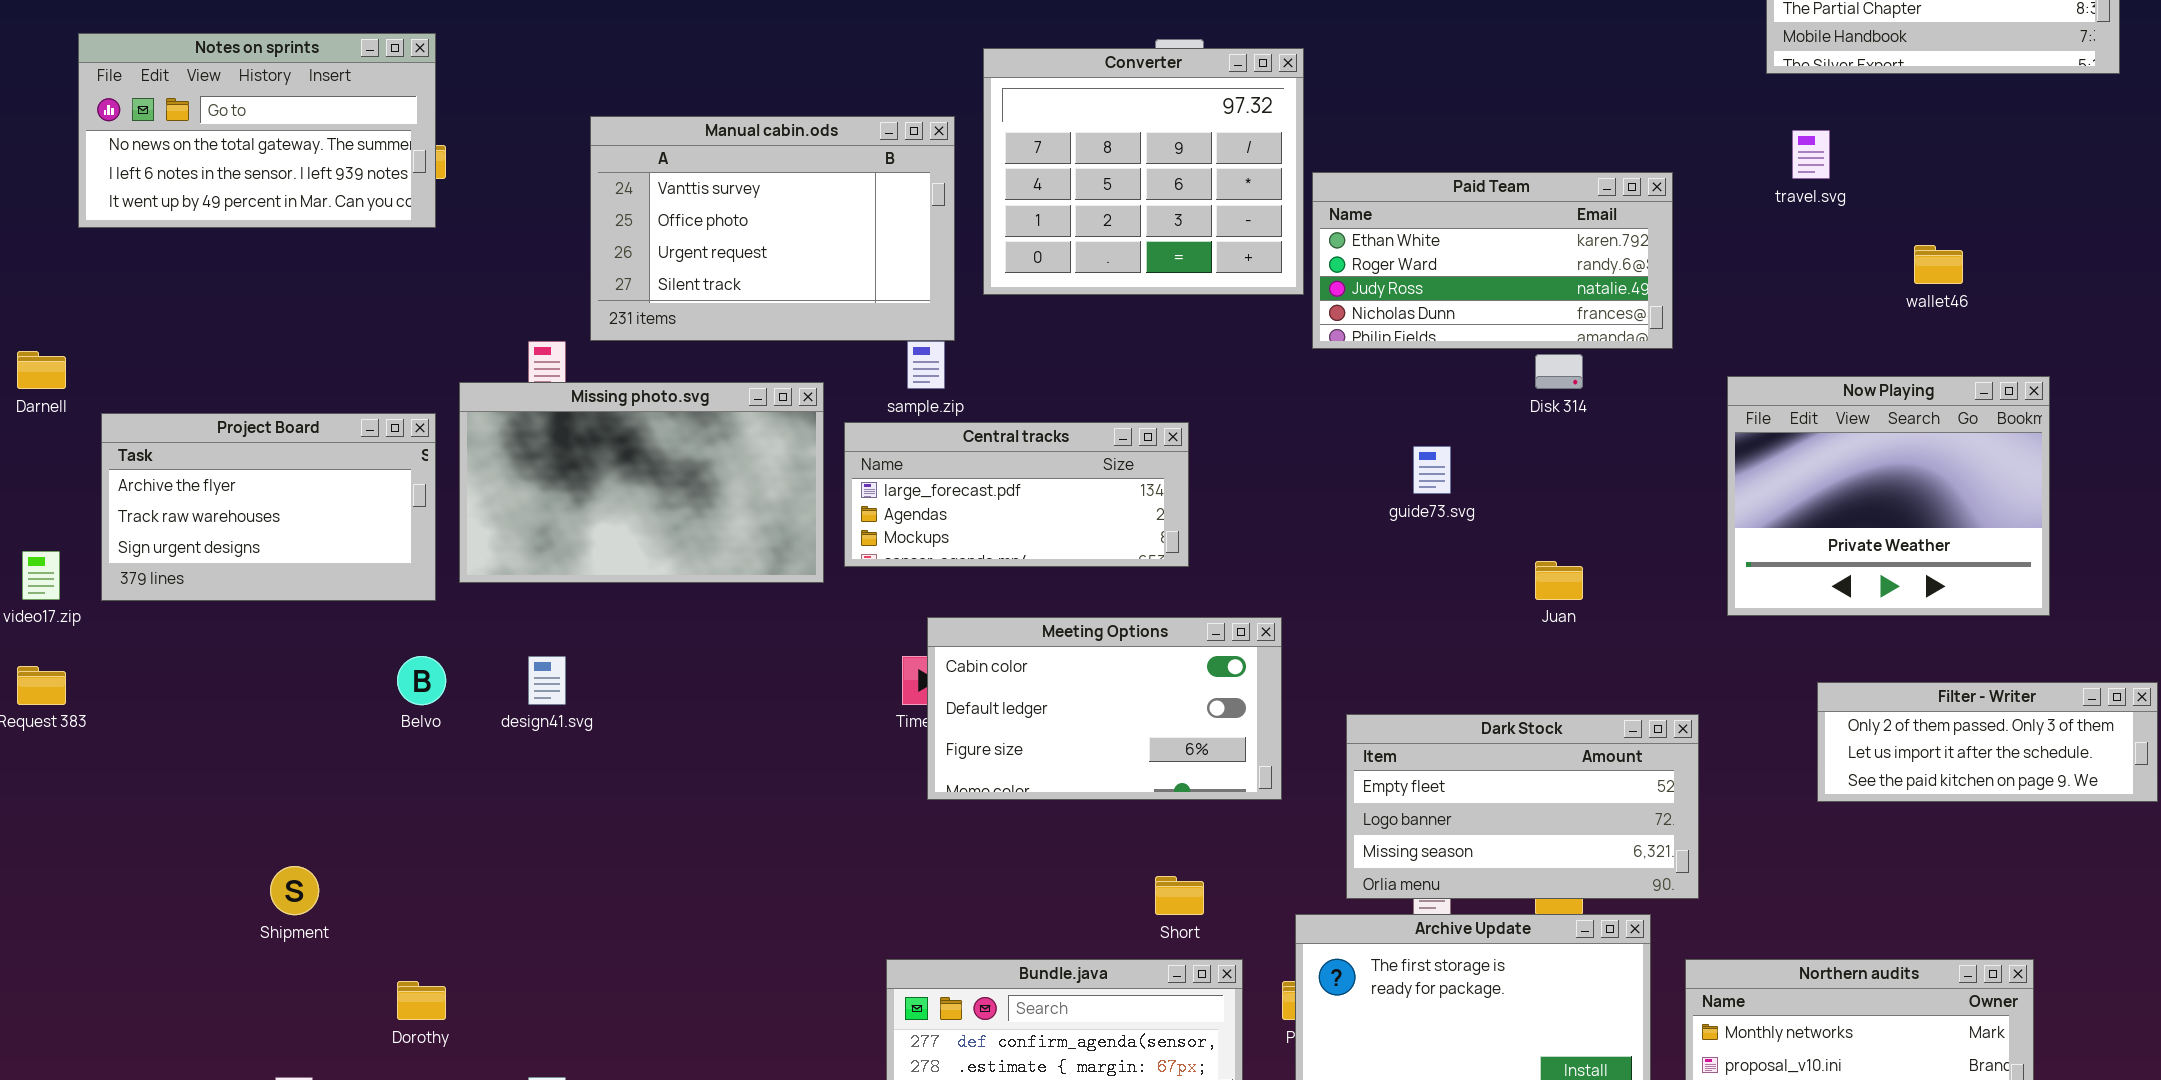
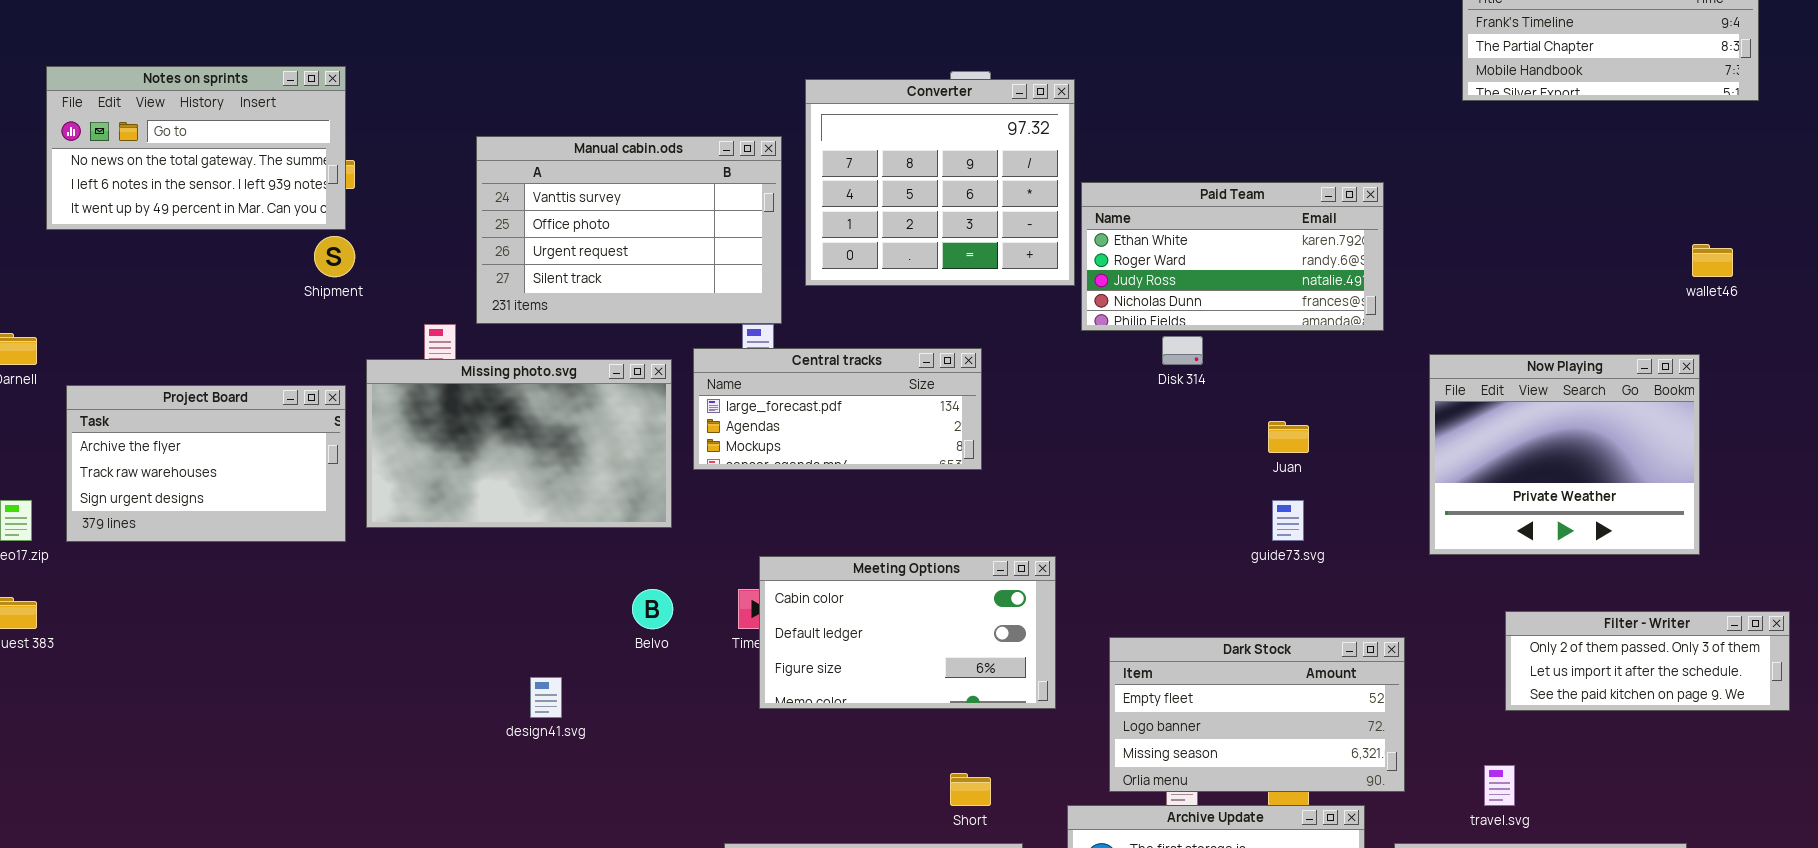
travel.svg: [1792,130,1830,179] -> [1484,765,1515,806], moved
wallet46: [1914,245,1963,284] -> [1692,244,1733,277], moved
Disk 314: [1535,354,1583,389] -> [1162,336,1203,365], moved
Central tracks: [844,422,1189,567] -> [693,348,982,470], moved
guide73.svg: [1413,446,1451,494] -> [1272,500,1304,541], moved
Juan: [1535,561,1583,600] -> [1268,421,1309,453], moved
Belvo: [397,656,446,705] -> [632,589,673,629], moved
design41.svg: [528,656,566,705] -> [530,677,562,718], moved
Shipment: [270,866,319,915] -> [314,236,355,277], moved

